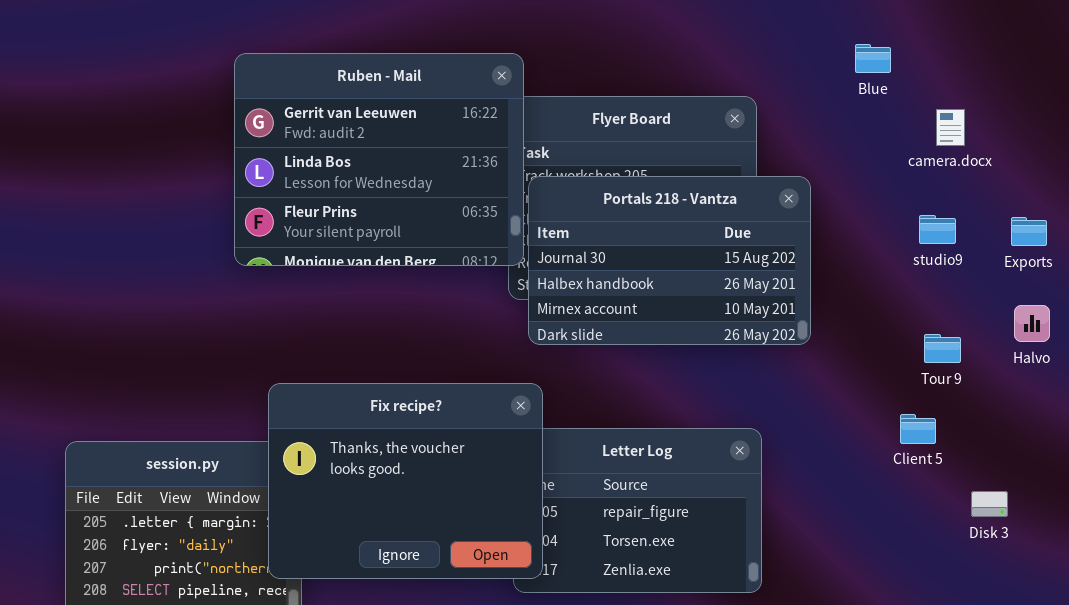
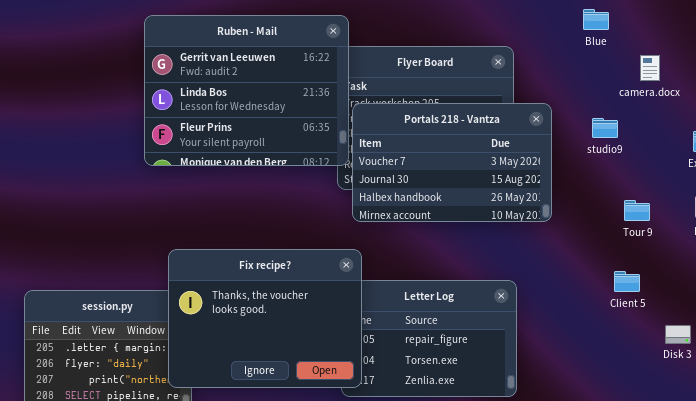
Portals 218 - Vantza: [528,176,811,345] -> [352,103,552,222], scrolled up 1 row
studio9: [919,215,956,244] -> [592,118,618,138], moved
Tour 9: [924,334,961,363] -> [624,200,650,221], moved

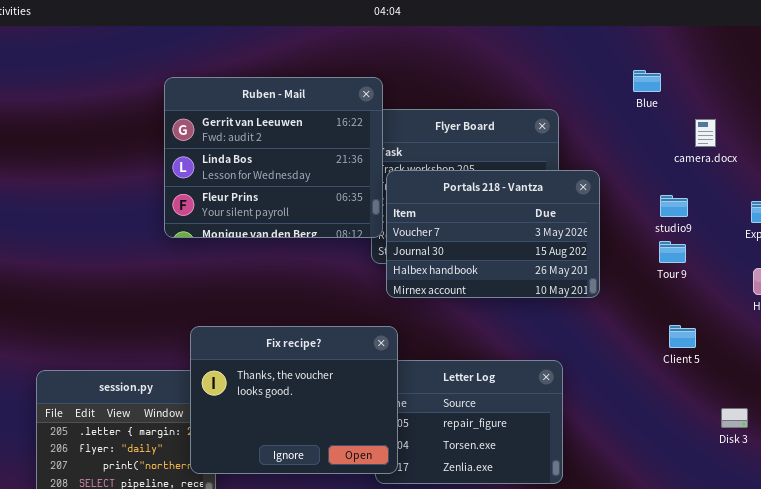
studio9: [592,118,618,138] -> [660,195,688,217], moved
Tour 9: [624,200,650,221] -> [659,241,686,263], moved
Client 5: [614,271,640,292] -> [669,325,696,348], moved

